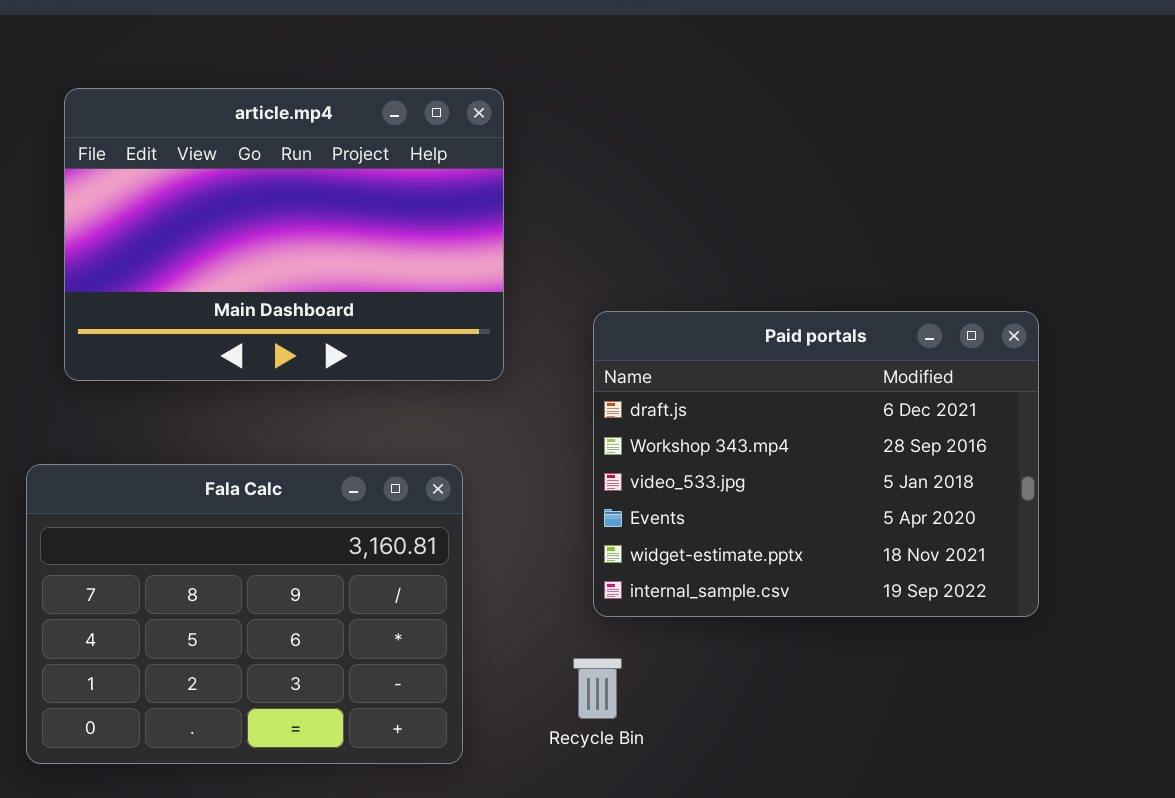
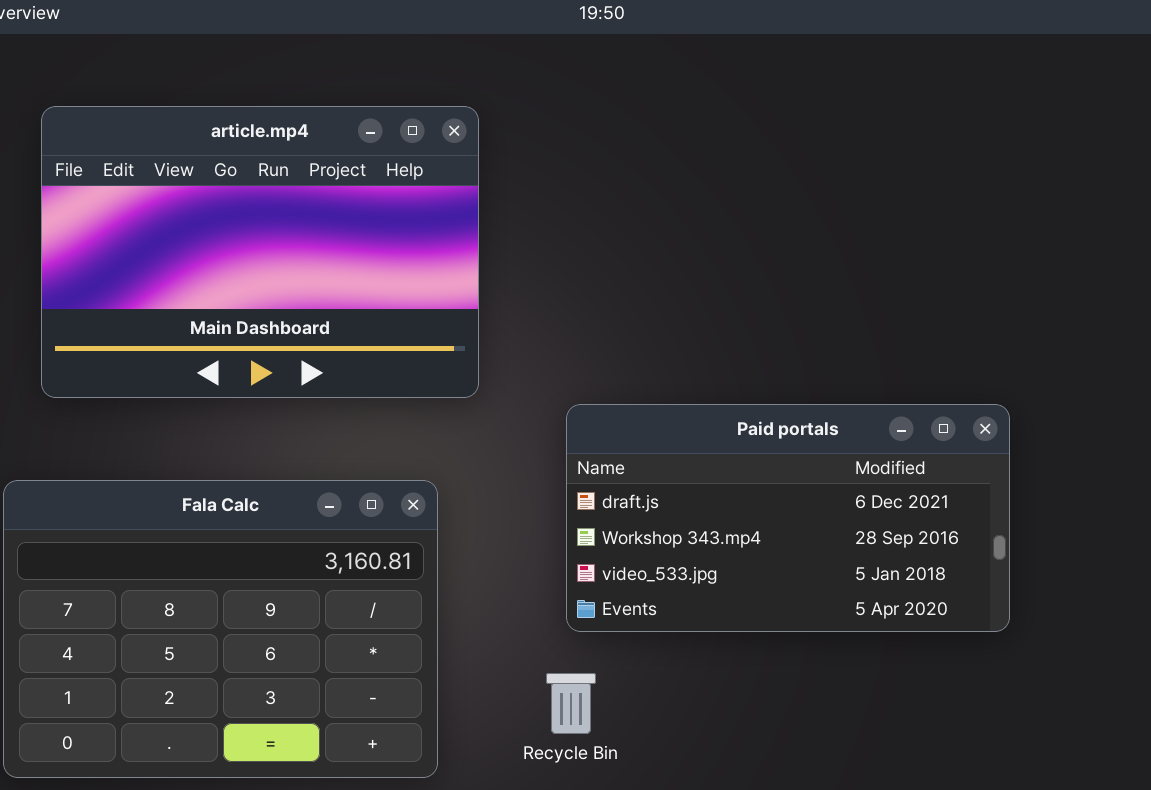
Paid portals: [593,311,1039,617] -> [566,404,1010,632], resized

